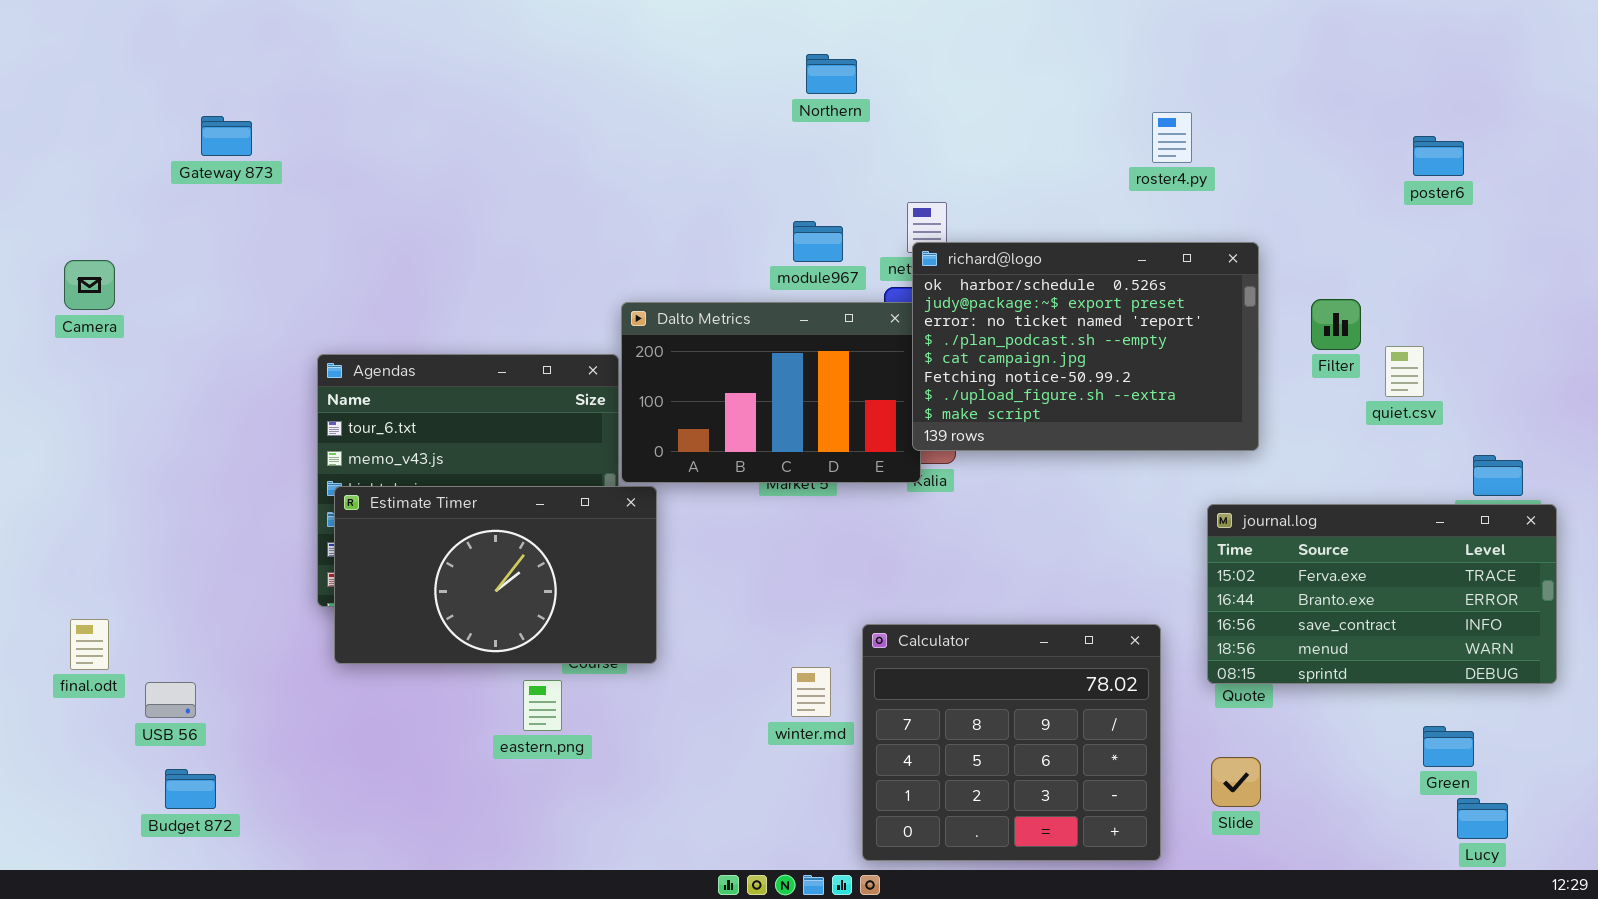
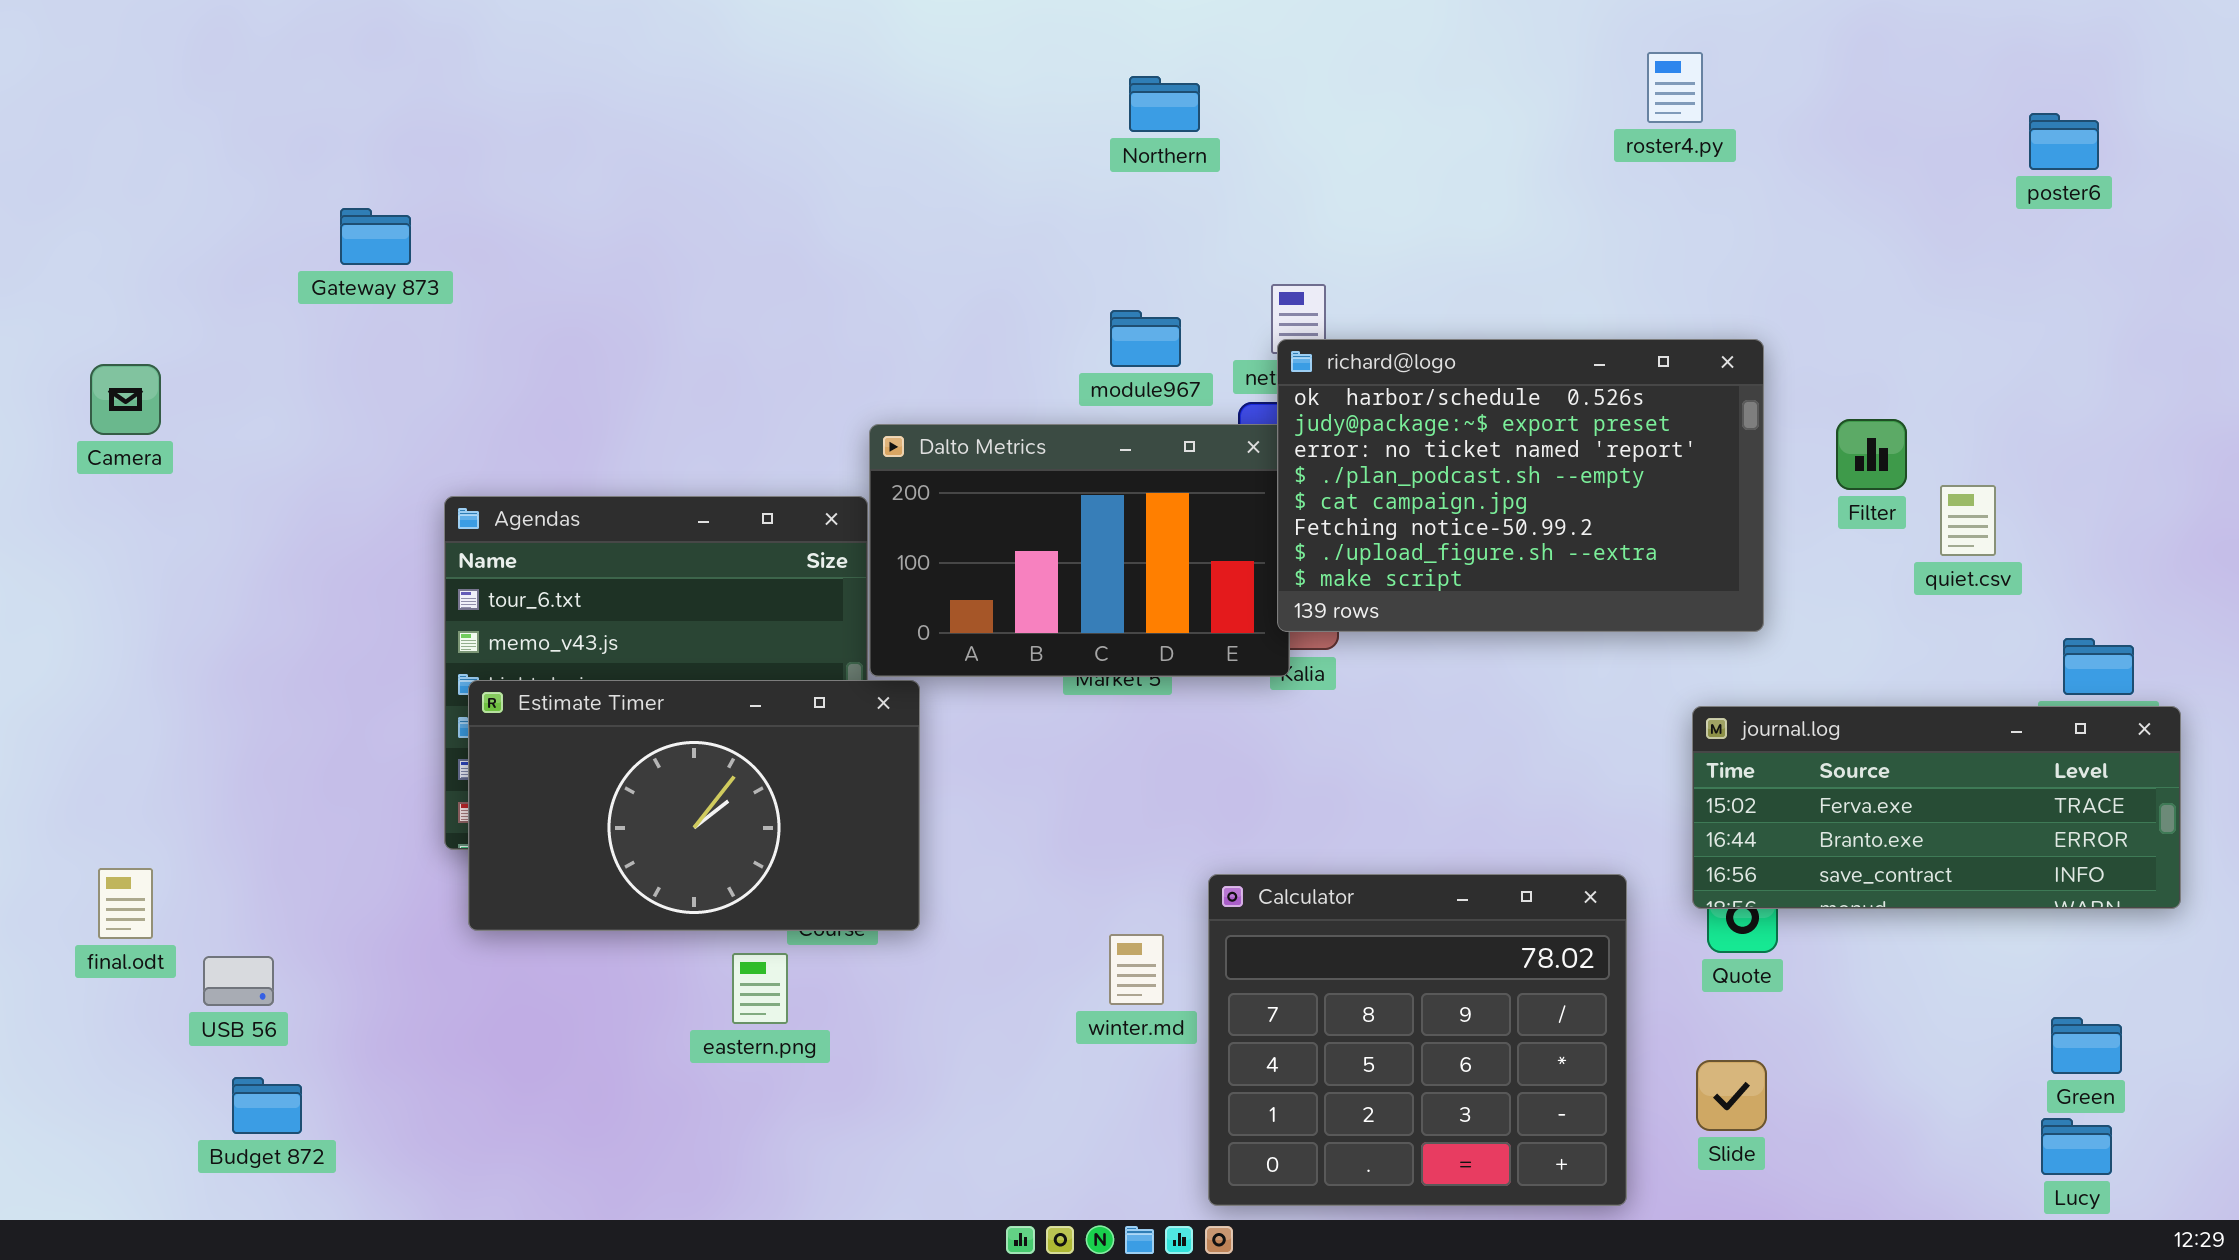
roster4.py: [1152,112,1192,163] -> [1647,52,1703,123], moved
Gateway 873: [201,116,252,156] -> [340,208,411,265], moved
poster6: [1413,136,1464,176] -> [2029,113,2099,170], moved
journal.log: [1207,504,1557,684] -> [1692,706,2181,909], resized
Green: [1423,726,1474,767] -> [2051,1017,2122,1074], moved

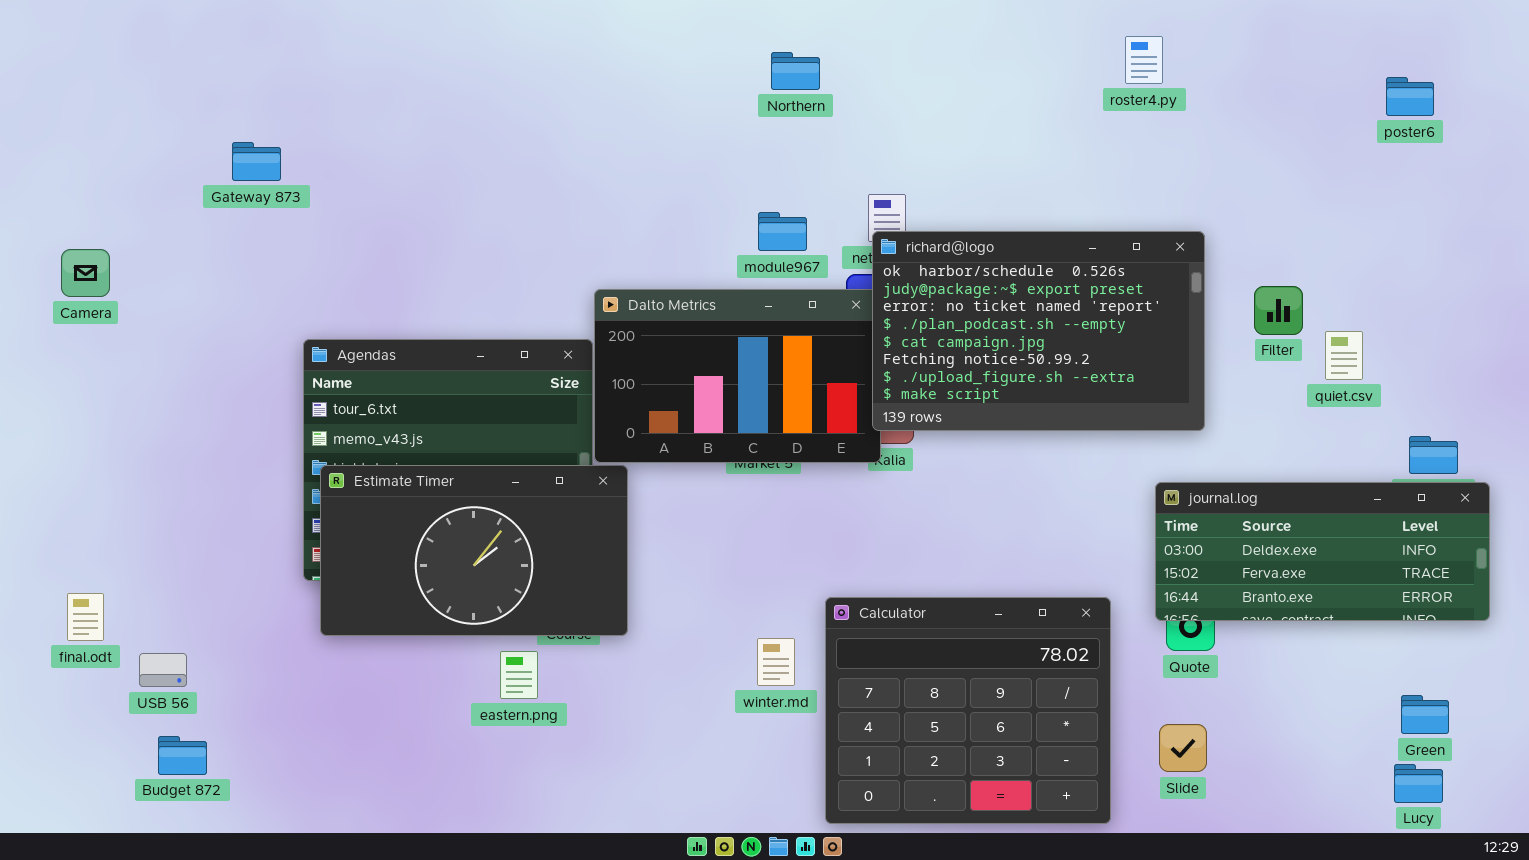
journal.log: [1692,706,2181,909] -> [1155,482,1490,621], scrolled up 1 row

